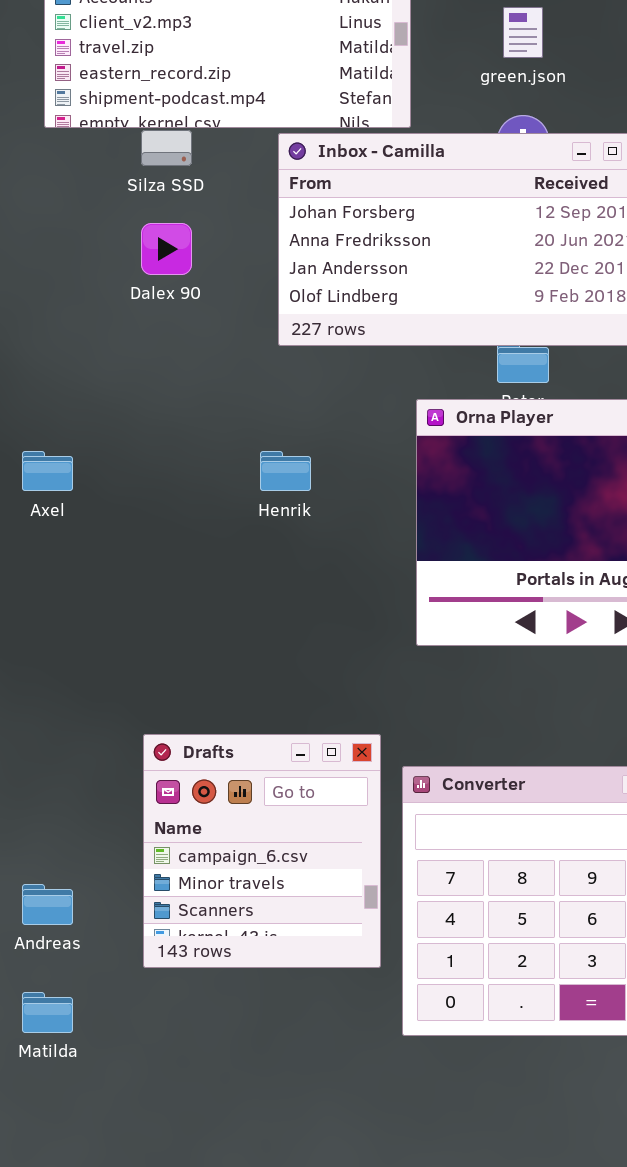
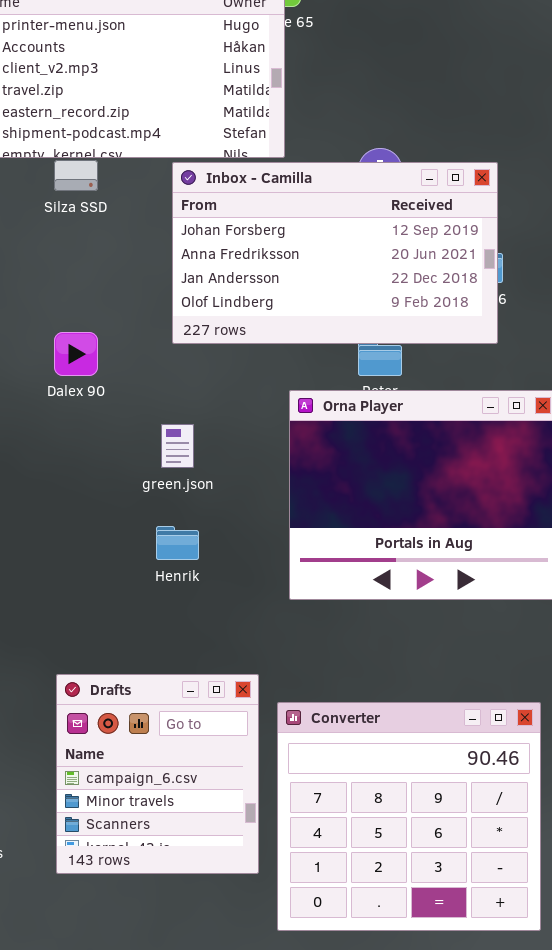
green.json: [503,7,543,58] -> [161,424,194,468], moved
Dalex 90: [141,223,192,275] -> [54,332,98,376], moved
Henrik: [260,451,311,491] -> [156,526,199,560], moved

